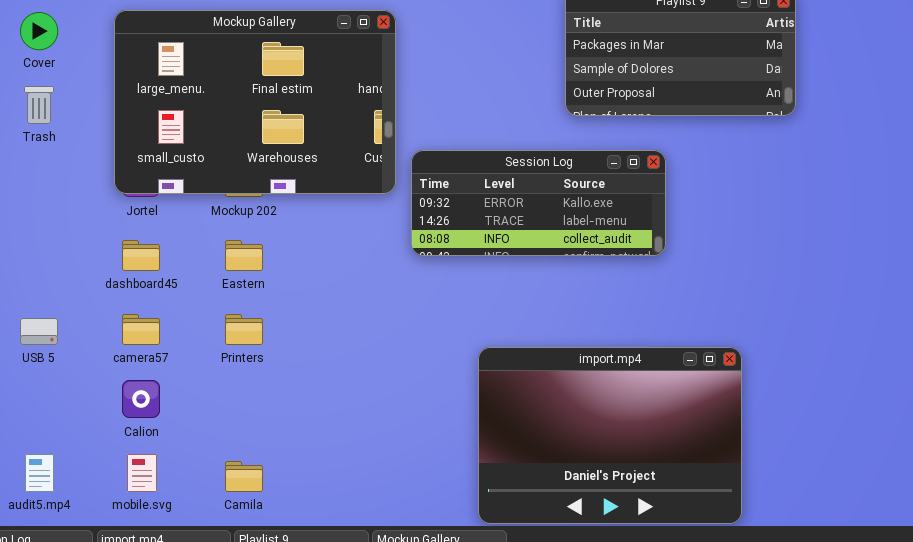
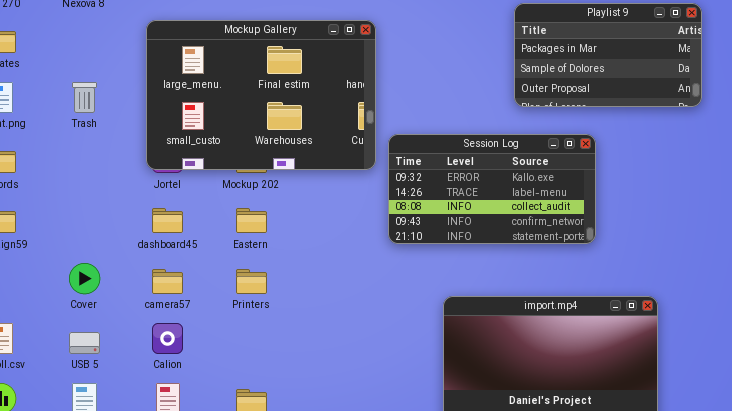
Cover: [20,12,58,50] -> [69,263,100,294], moved
Session Log: [411,150,666,256] -> [388,134,596,244], resized
USB 5: [20,318,58,345] -> [69,332,100,354], moved

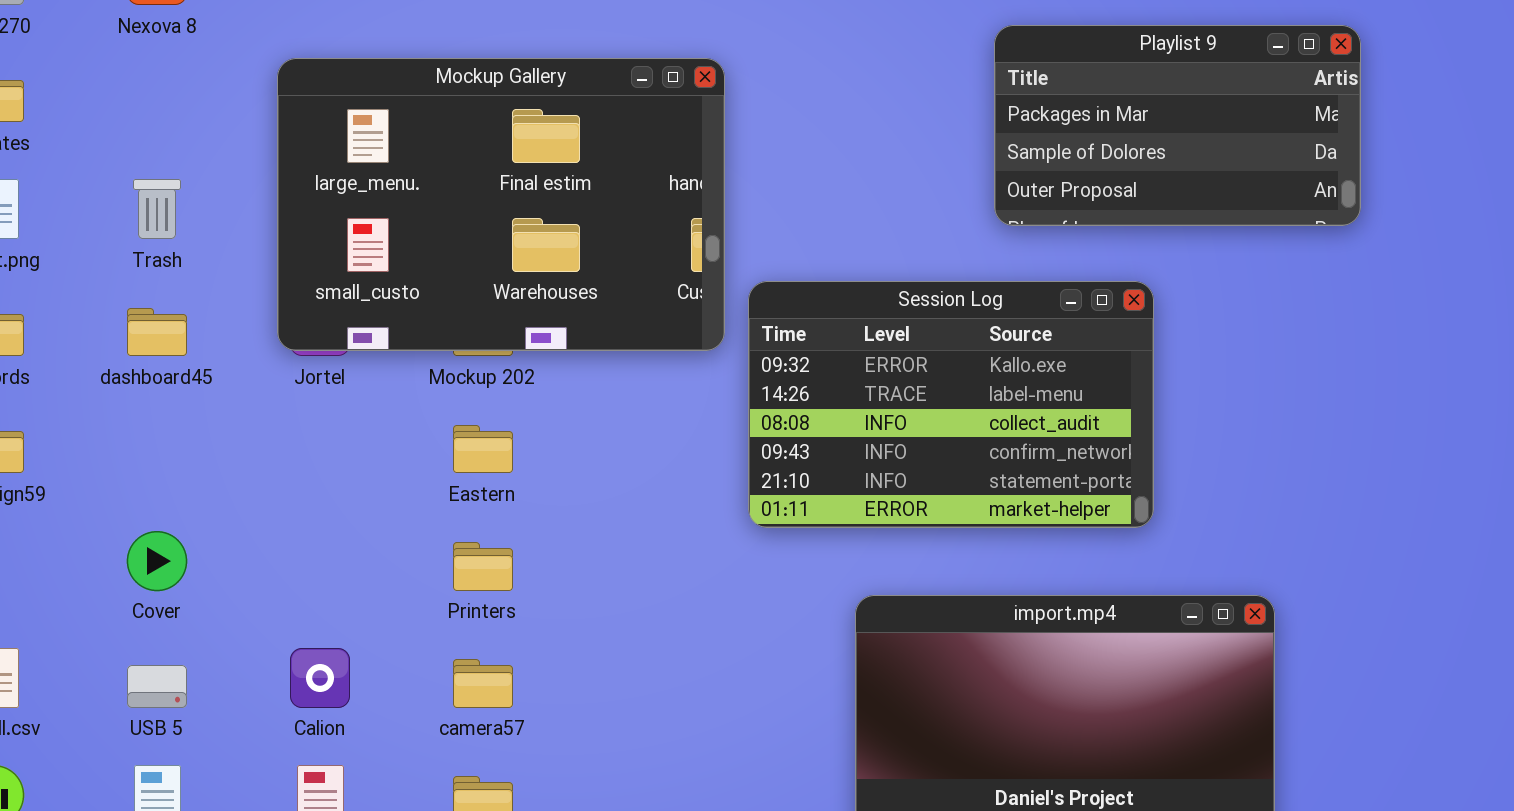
Session Log: [388,134,596,244] -> [748,281,1154,528], resized
dashboard45: [152,208,183,233] -> [127,308,187,356], moved
camera57: [152,269,183,294] -> [453,659,513,708], moved

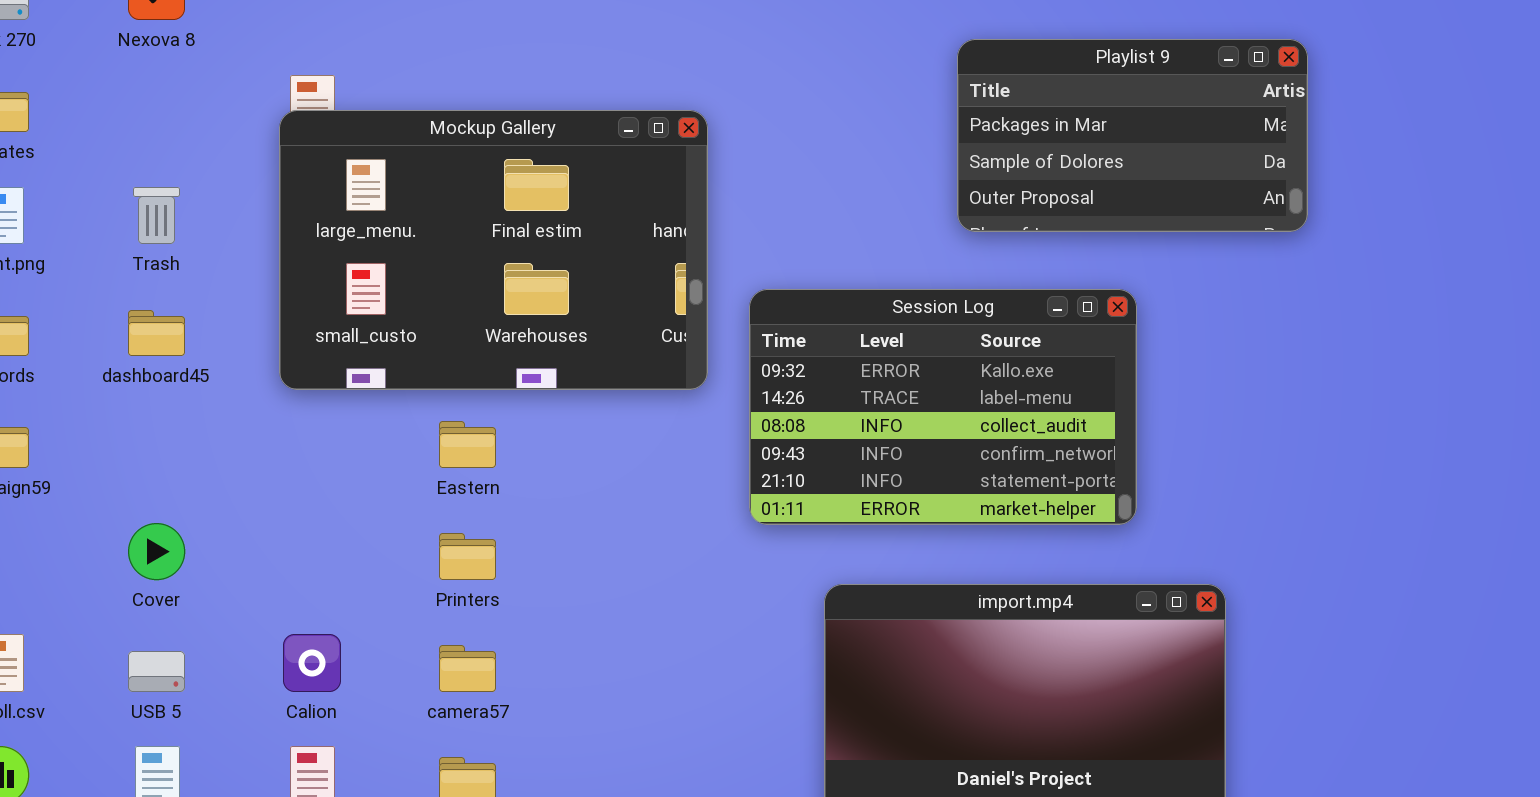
Mockup Gallery: [277,58,725,351] -> [279,110,708,390], moved
Session Log: [748,281,1154,528] -> [749,289,1137,525], moved

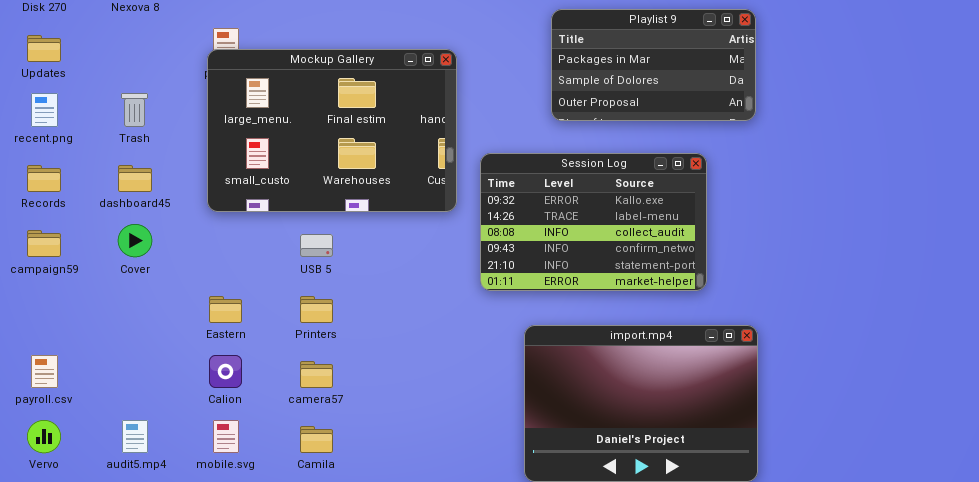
Playlist 9: [957,39,1308,232] -> [551,9,756,121], moved
Eastern: [439,421,496,468] -> [209,296,242,323], moved
Cover: [128,523,185,580] -> [118,224,152,257], moved
USB 5: [128,651,185,692] -> [300,234,333,257], moved

